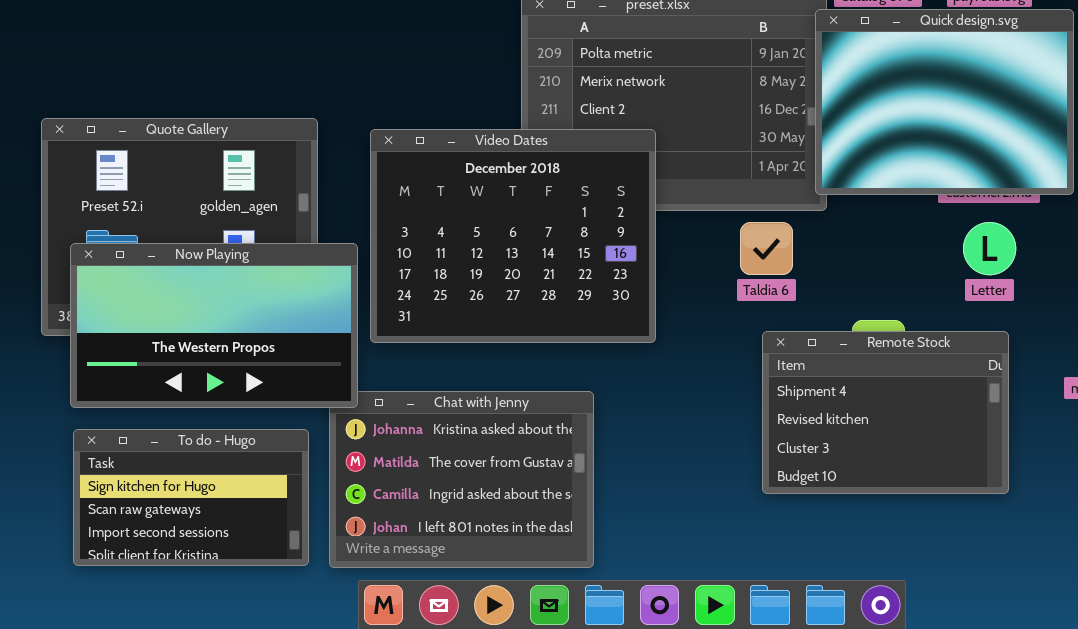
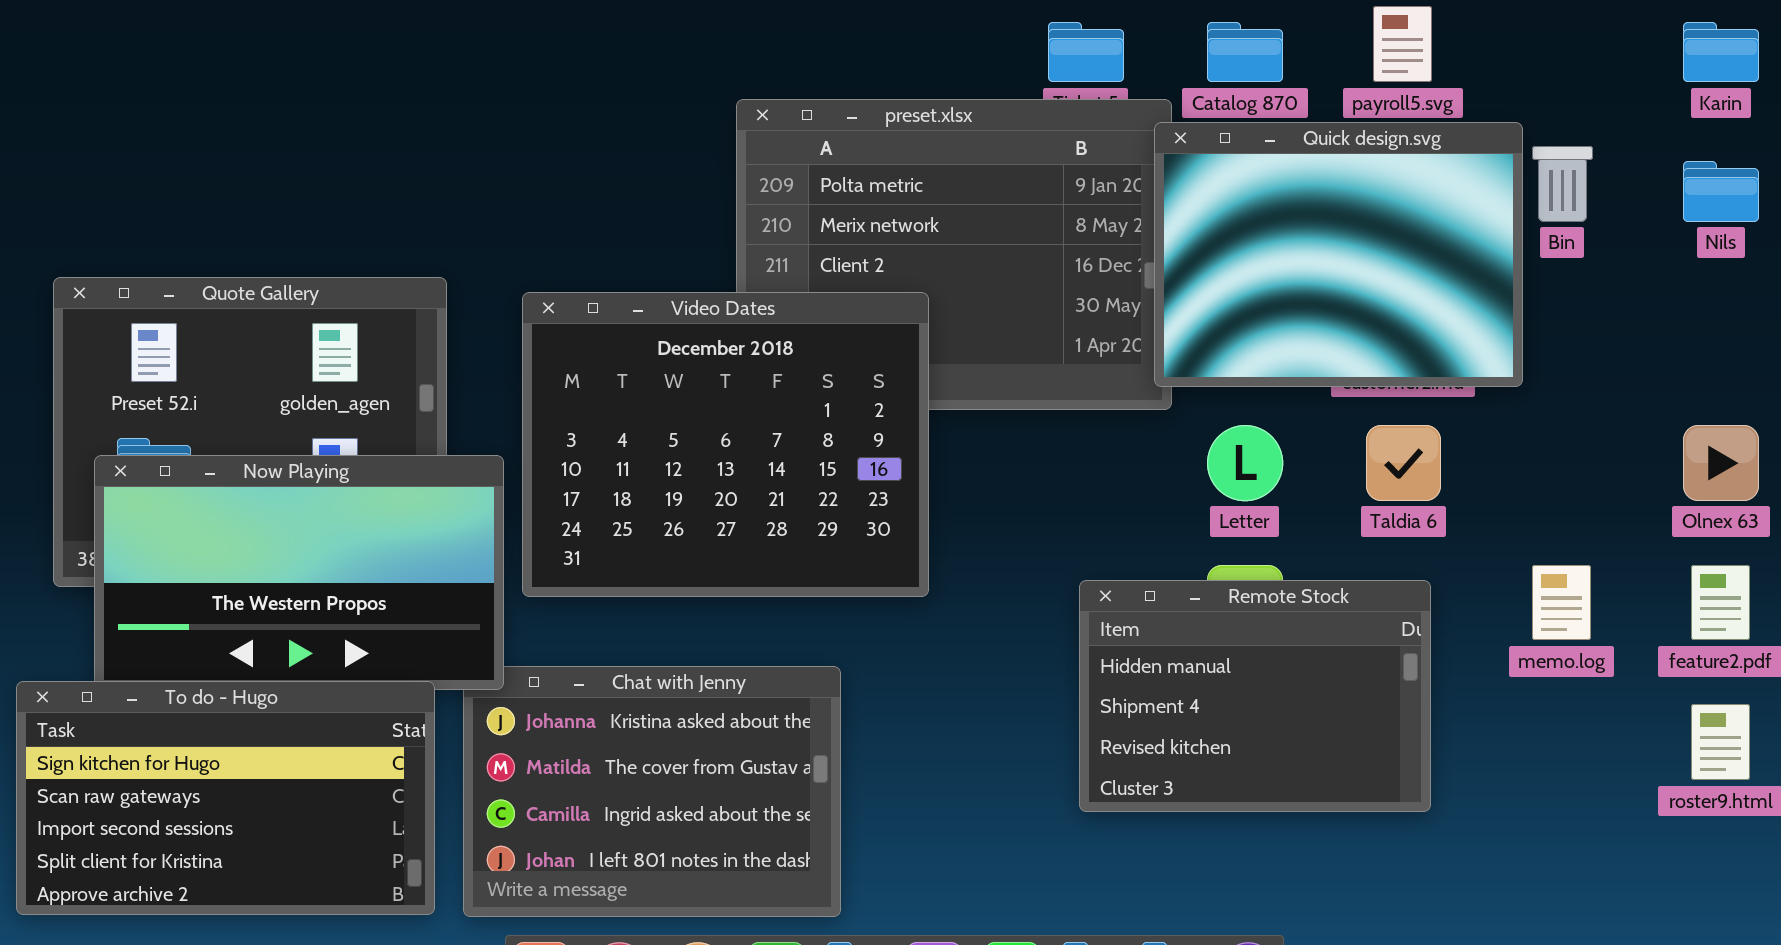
Taldia 6: [740,222,793,275] -> [1366,425,1441,501], moved
Letter: [963,222,1016,275] -> [1207,425,1283,501], moved
Remote Stock: [762,331,1009,494] -> [1079,580,1431,812], scrolled up 1 row
To do - Hugo: [73,429,309,566] -> [16,681,435,915], resized

